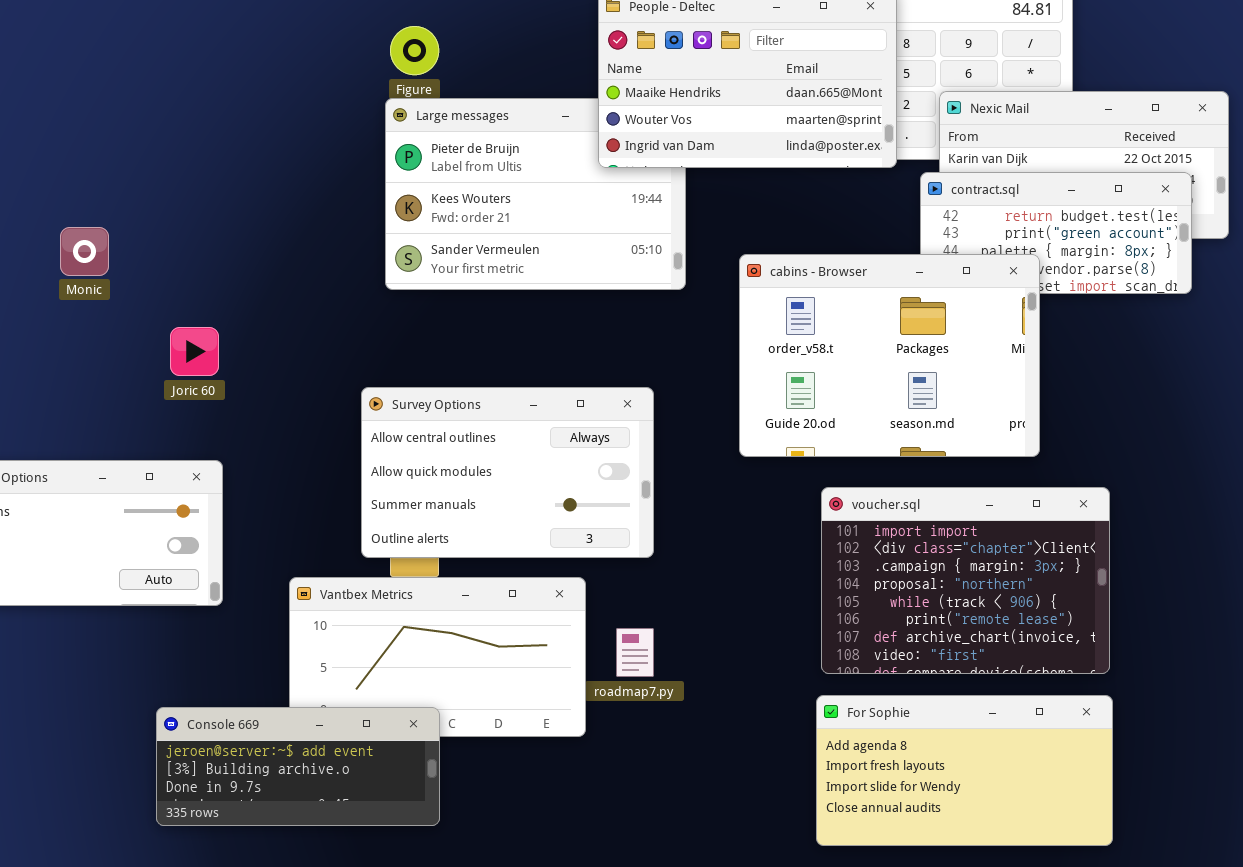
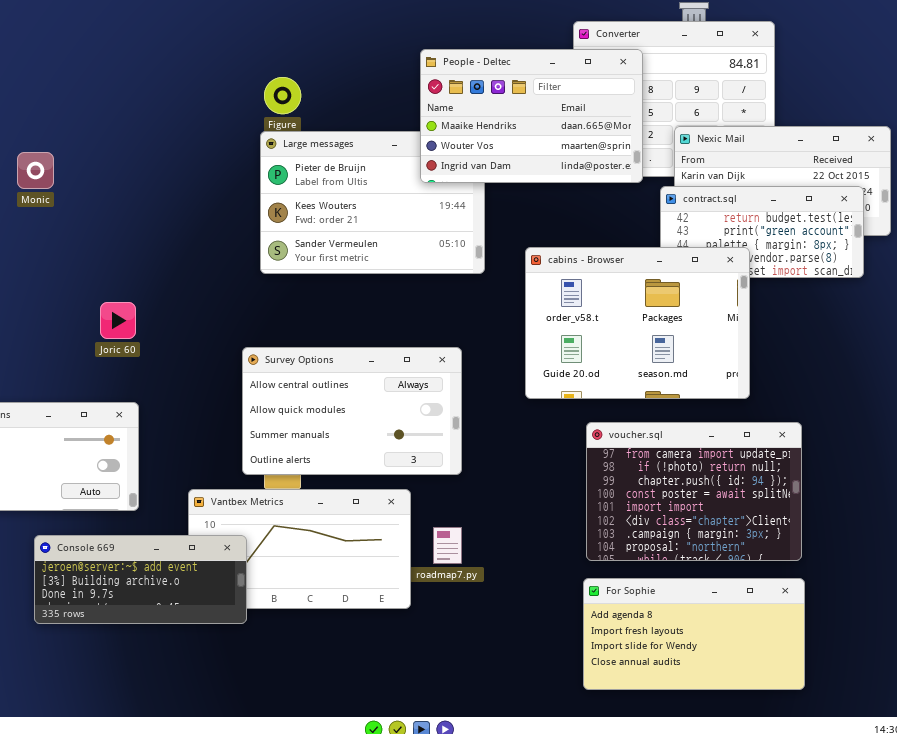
Monic: [60,227,109,276] -> [17,152,54,189], moved
voucher.sql: [821,487,1110,674] -> [586,422,802,561], scrolled up 4 rows
Console 669: [156,707,440,826] -> [34,535,247,624], moved

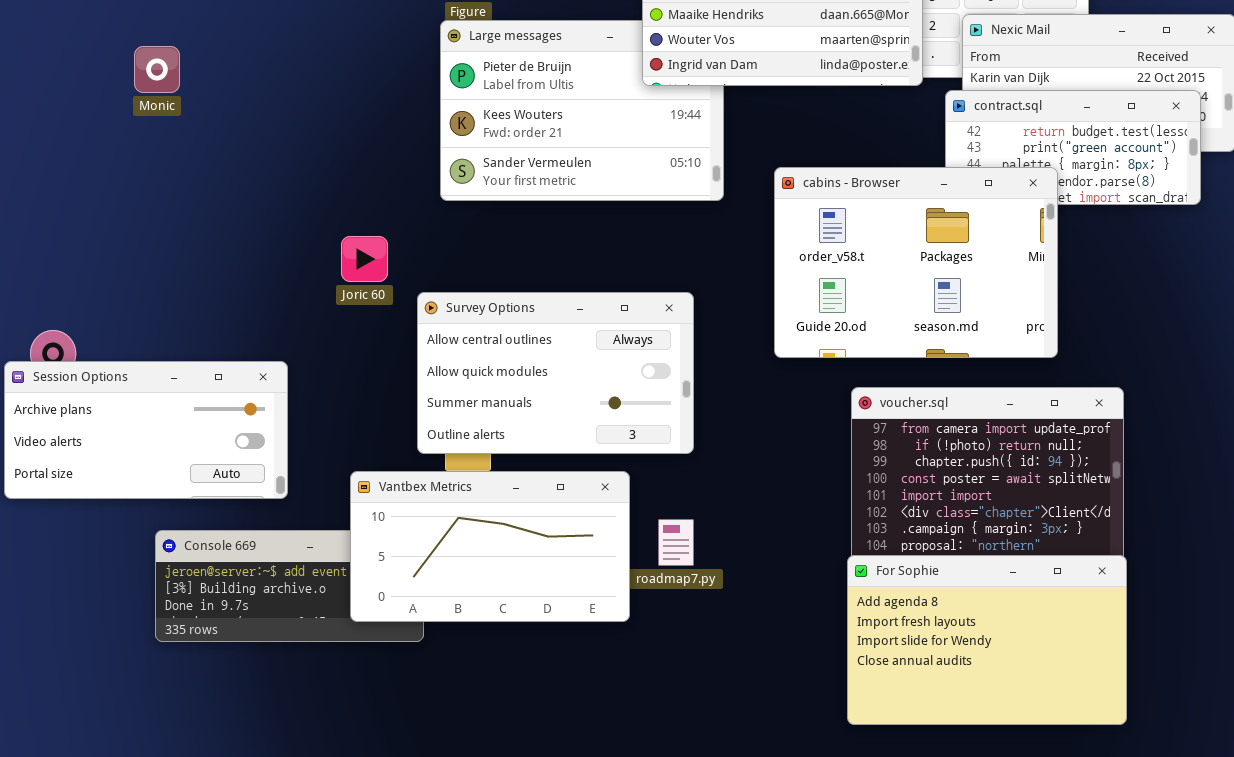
Joric 60: [100,302,136,339] -> [341,236,388,282], moved
Vantbex Metrics: [188,489,411,609] -> [350,471,630,622], raised
For Sophie: [583,578,805,690] -> [847,555,1127,725], resized

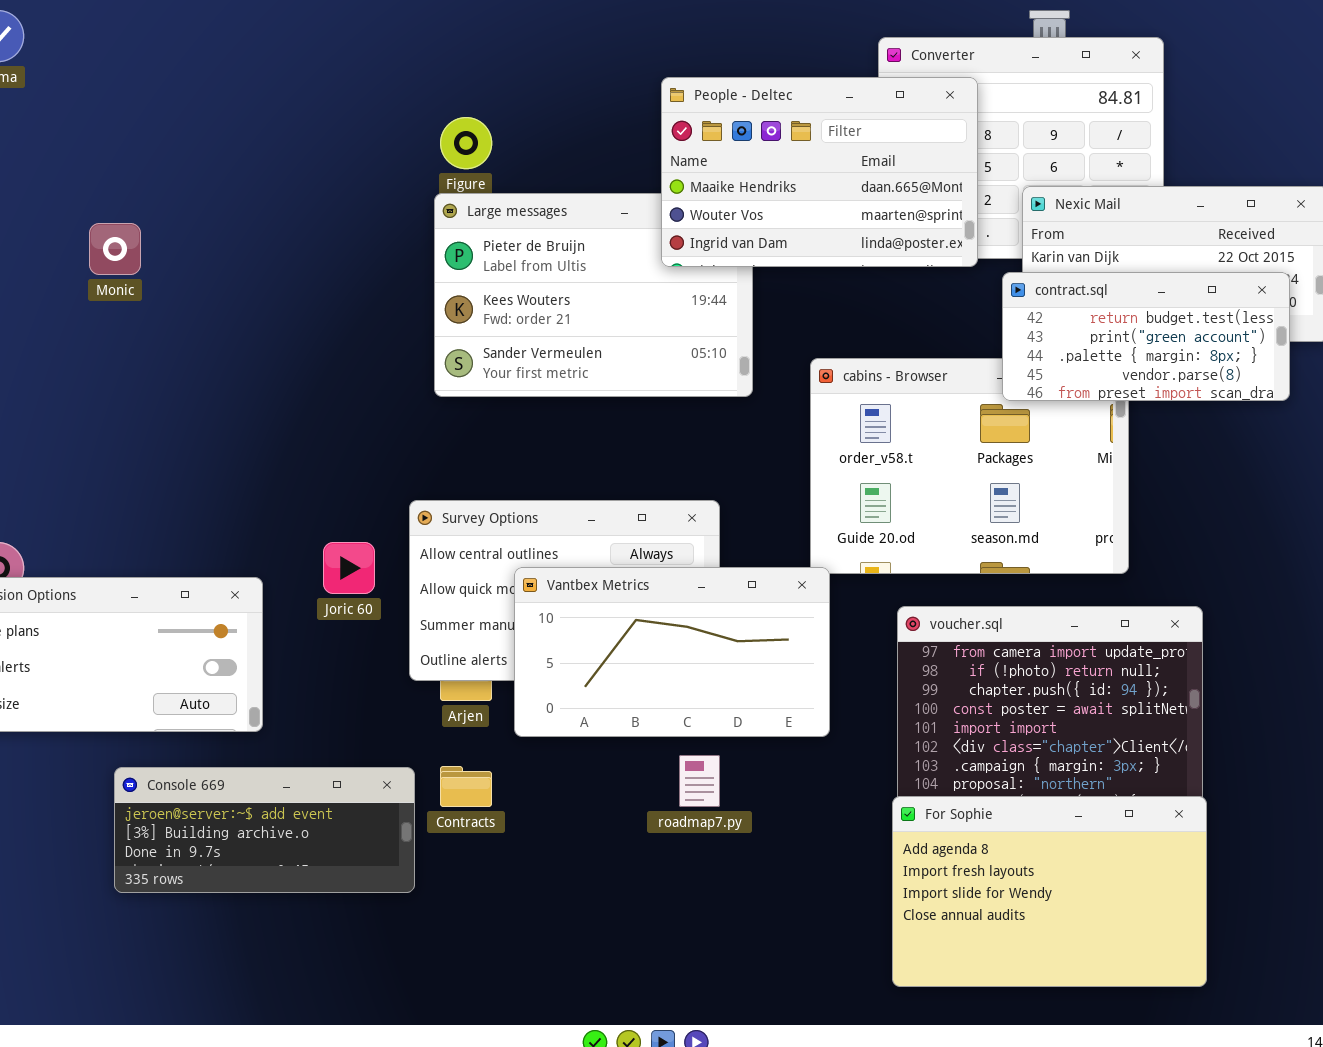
contract.sql: [945,90,1201,205] -> [1002,272,1290,401], raised
Joric 60: [341,236,388,282] -> [323,542,375,594], moved
Vantbex Metrics: [350,471,630,622] -> [514,567,830,737], moved

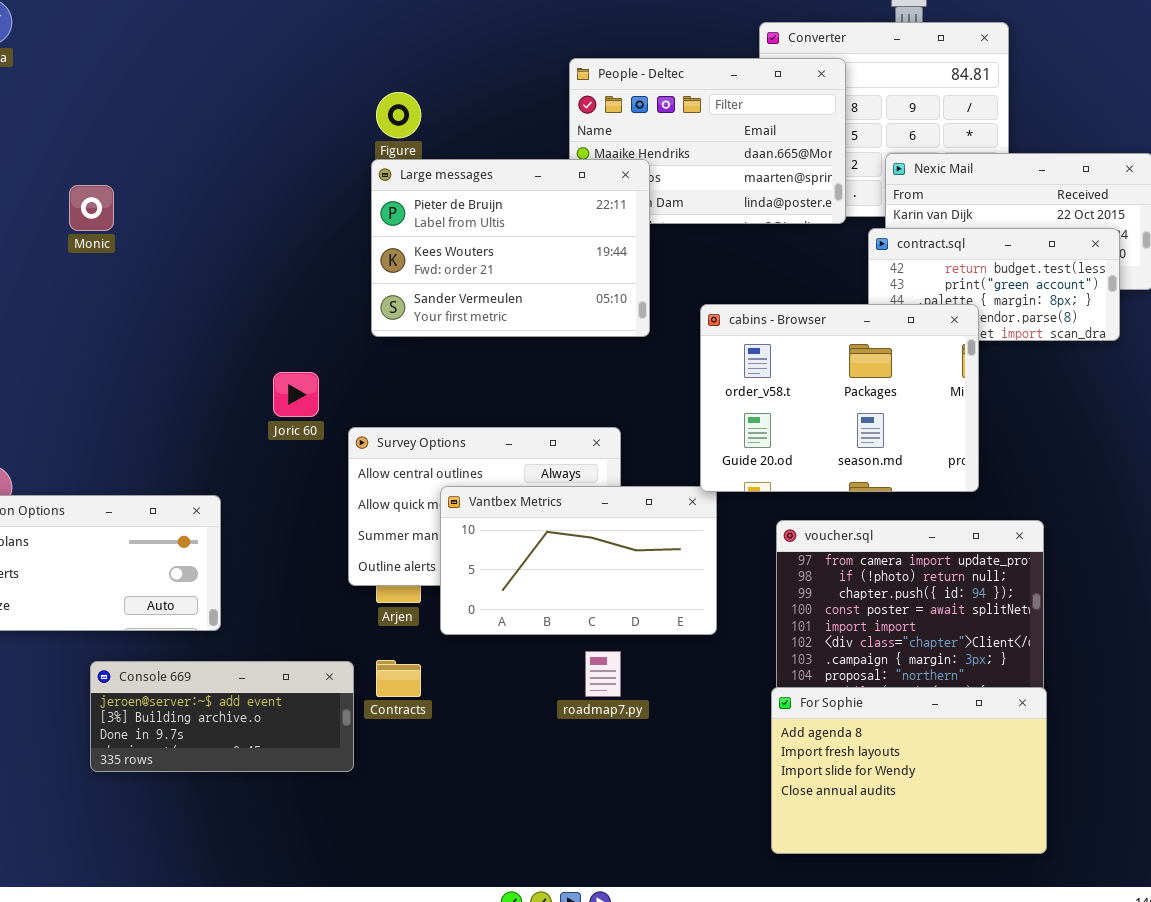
Large messages: [434,193,753,397] -> [371,159,650,337], raised
cabins - Browser: [810,358,1129,574] -> [700,304,979,492], raised
Joric 60: [323,542,375,594] -> [273,372,319,417], moved

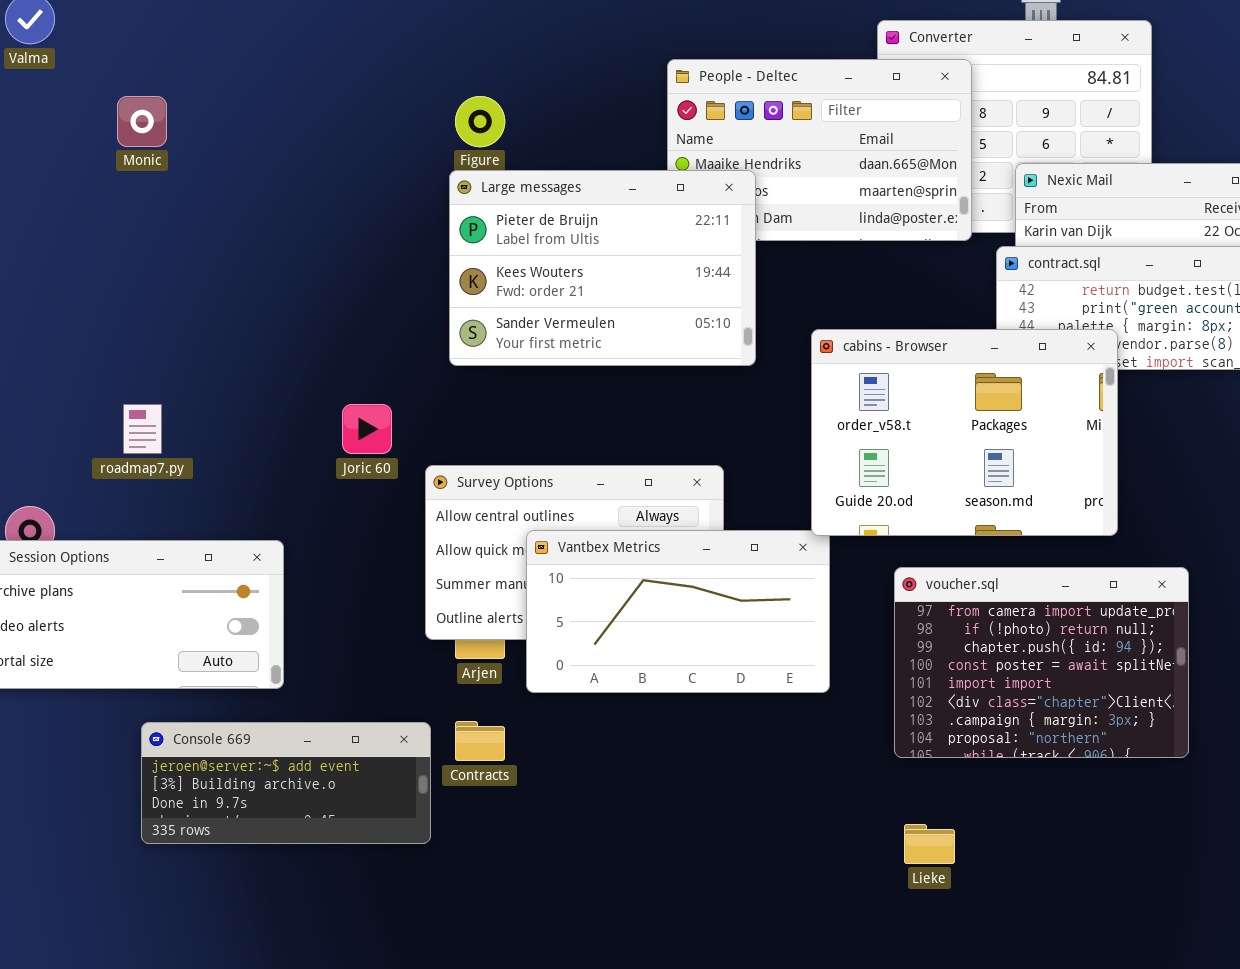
Monic: [69,185,114,231] -> [117,96,167,147], moved
roadmap7.py: [585,651,621,697] -> [123,404,162,454], moved
For Sophie: [771,687,1047,854] -> none, closed

